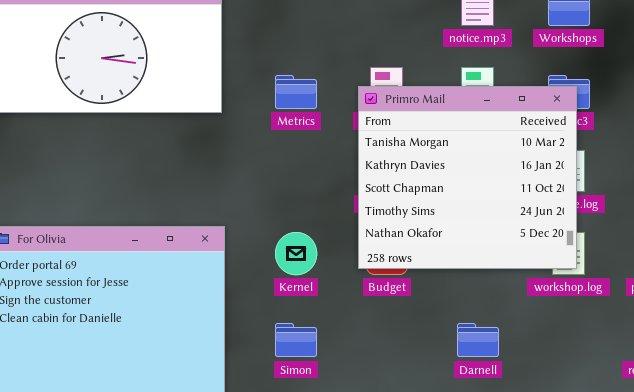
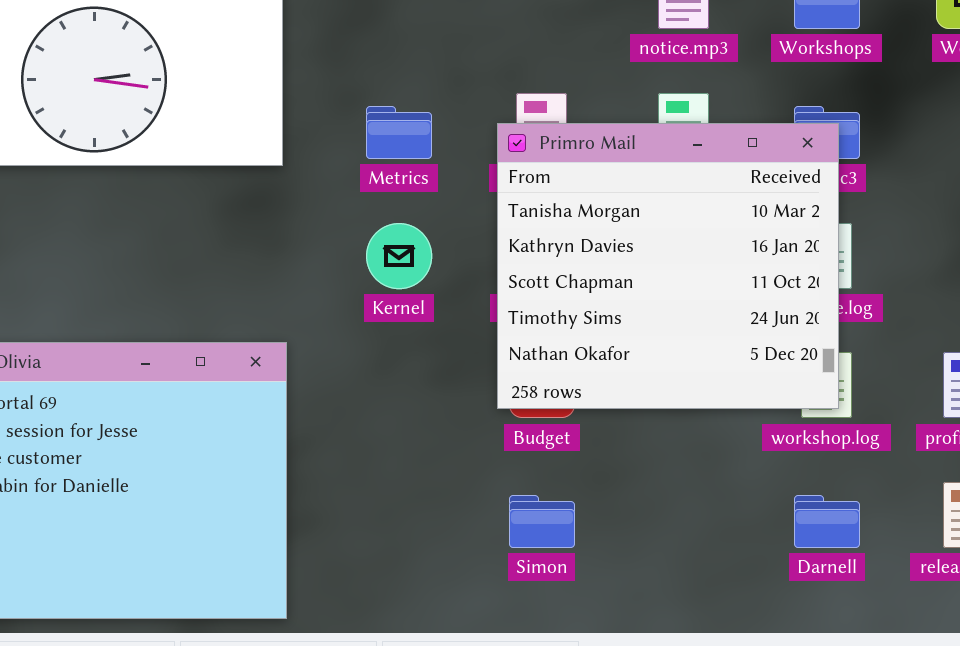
Kernel: [275,232,317,275] -> [366,223,432,289], moved
Simon: [275,323,317,357] -> [509,495,575,548], moved
Darnell: [457,323,499,357] -> [794,495,860,548], moved

